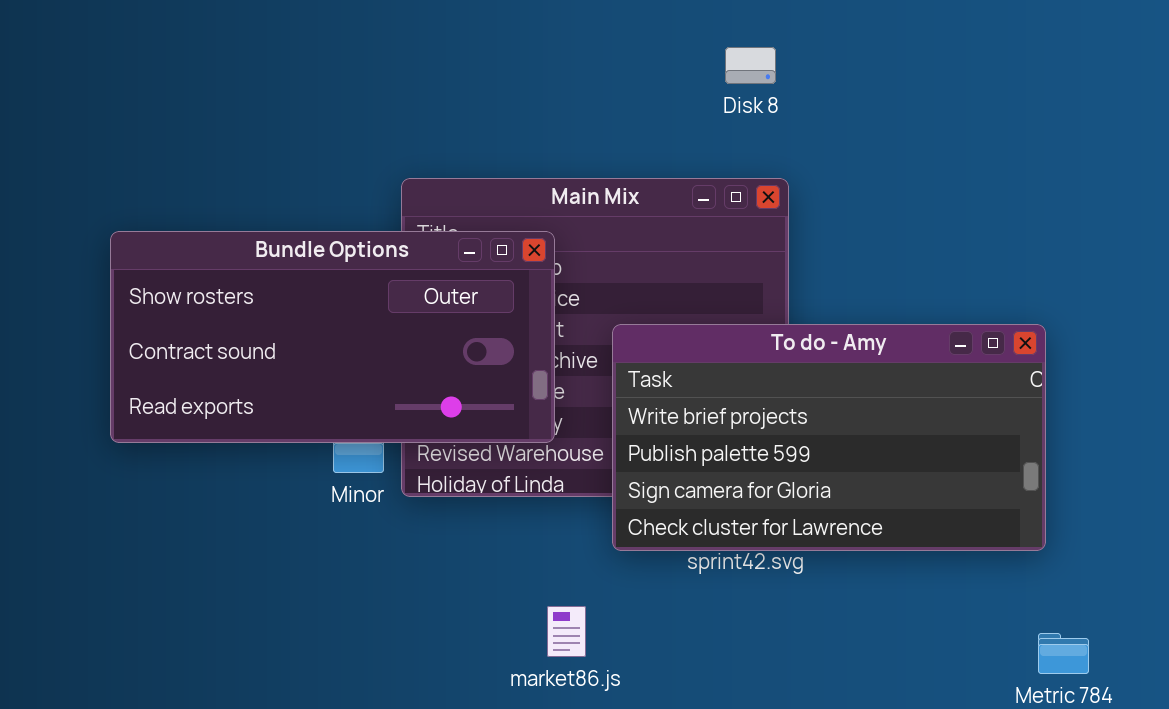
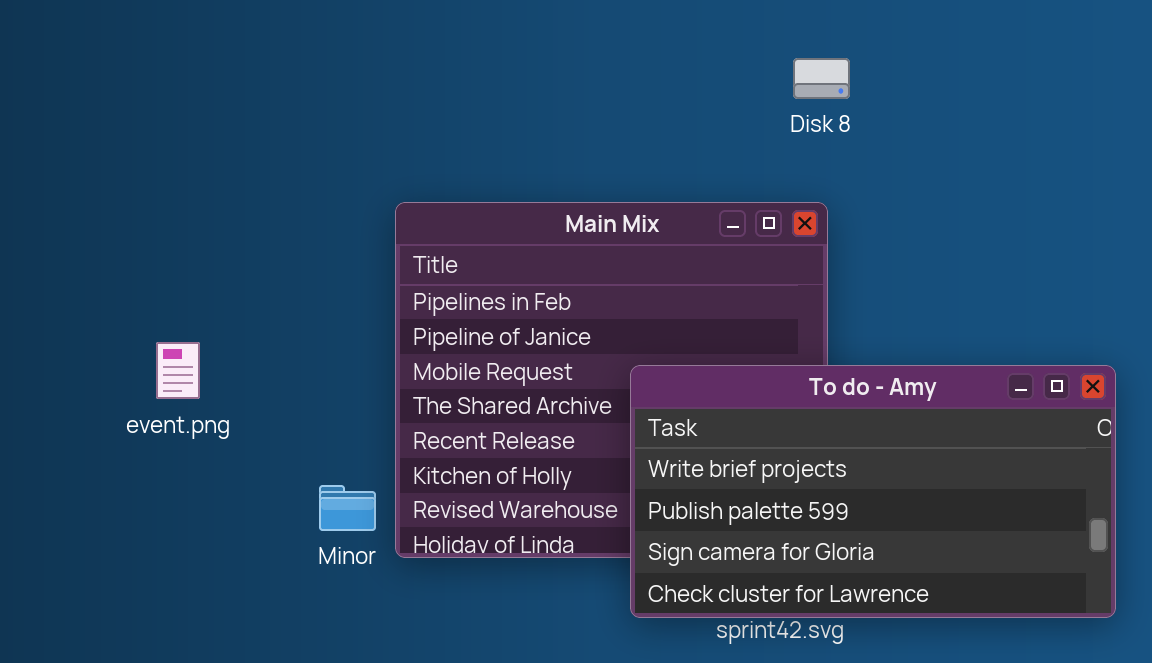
Disk 8: [725,47,776,84] -> [793,58,850,99], moved
Bundle Options: [110,231,555,443] -> none, closed

